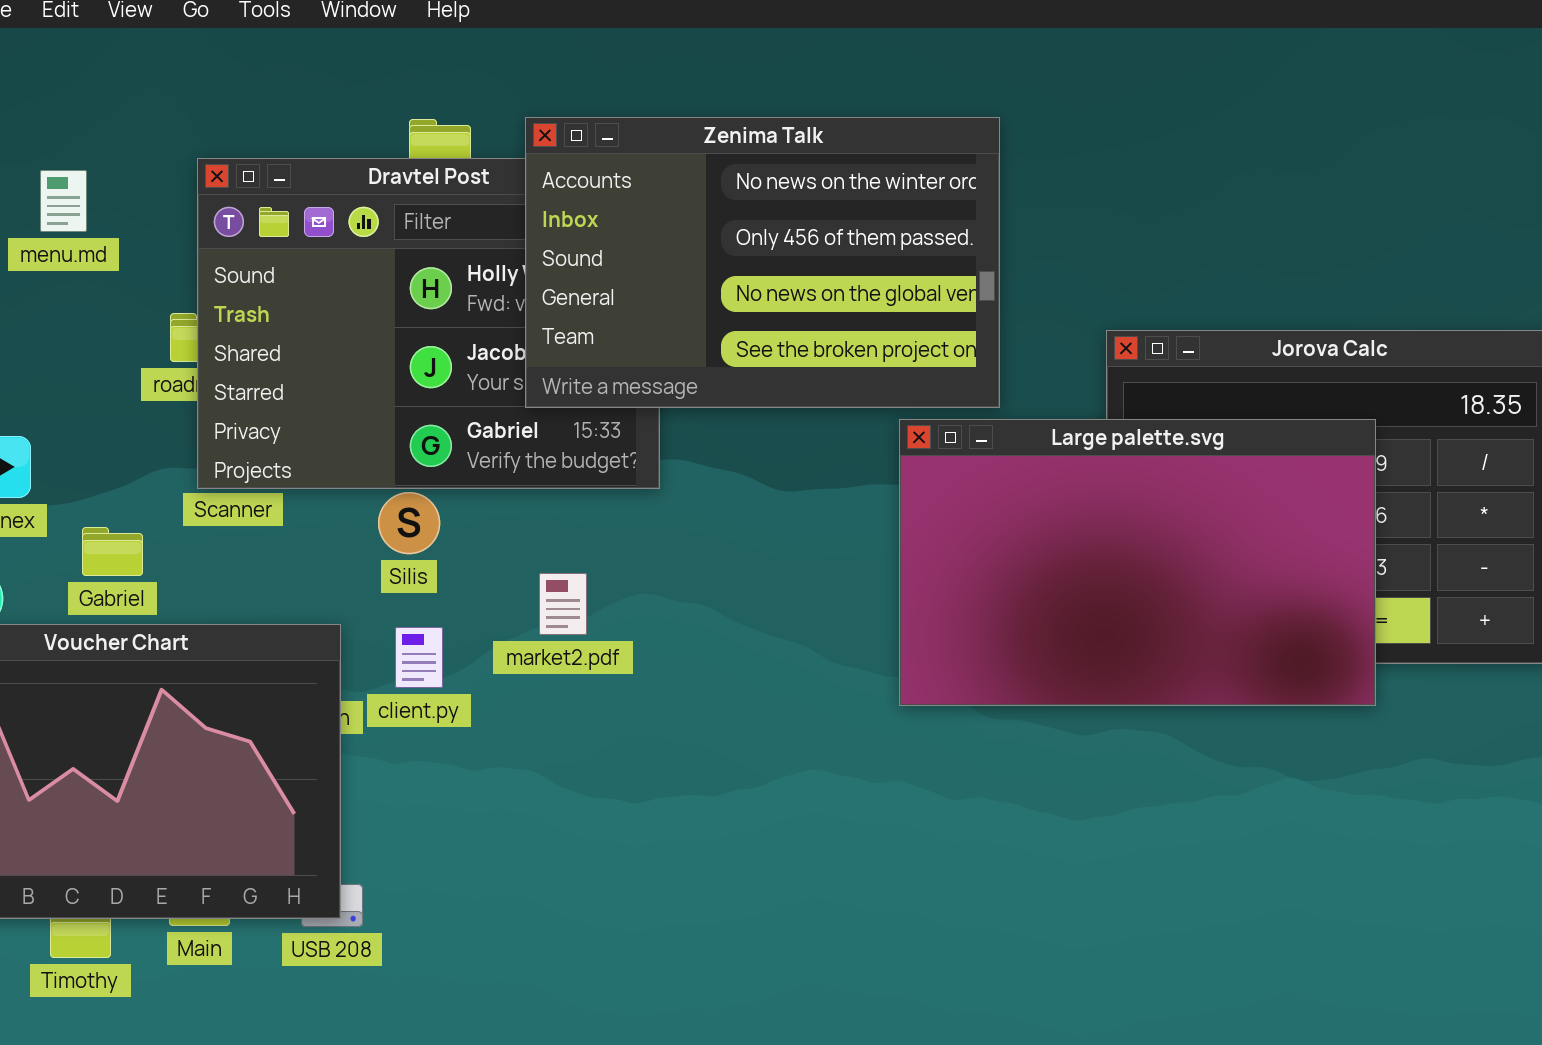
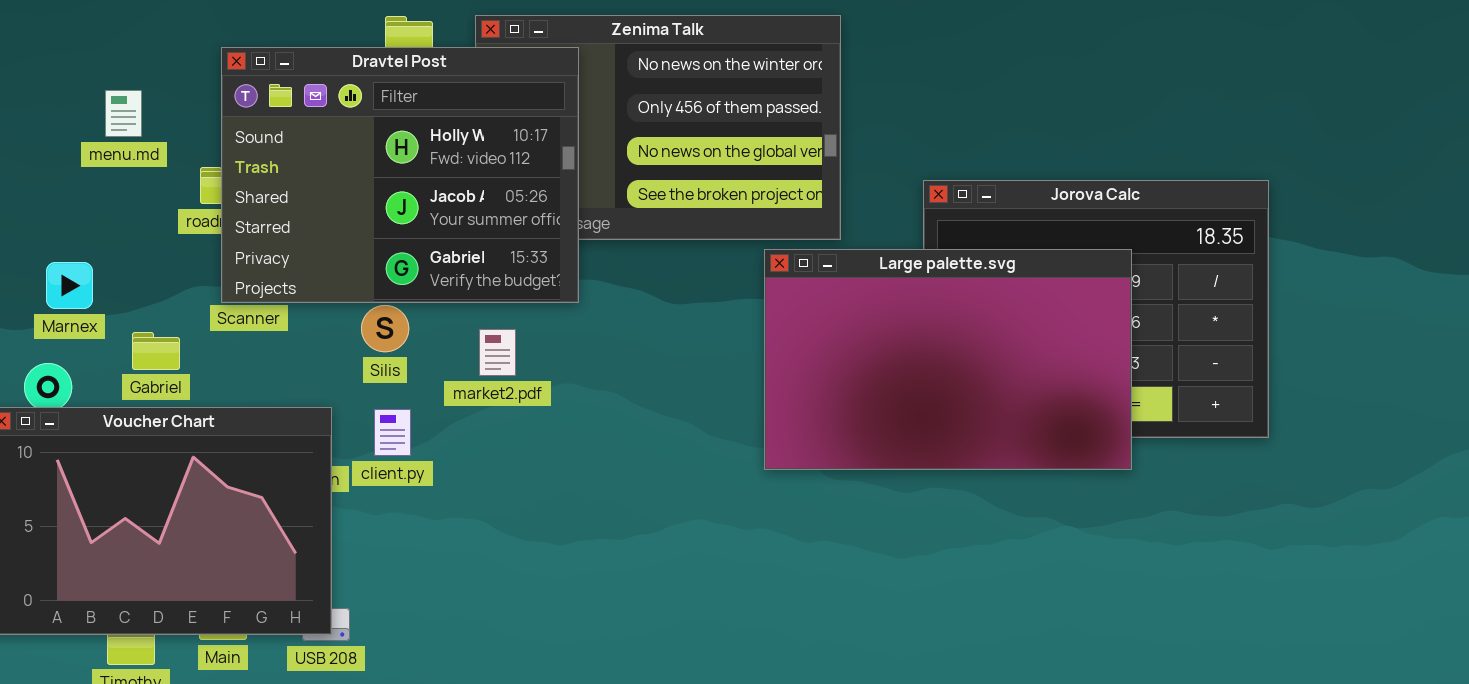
Dravtel Post: [197,158,660,489] -> [221,47,579,303], raised
menu.md: [40,170,87,232] -> [105,90,142,137], moved
market2.pdf: [539,573,587,635] -> [479,329,516,376], moved

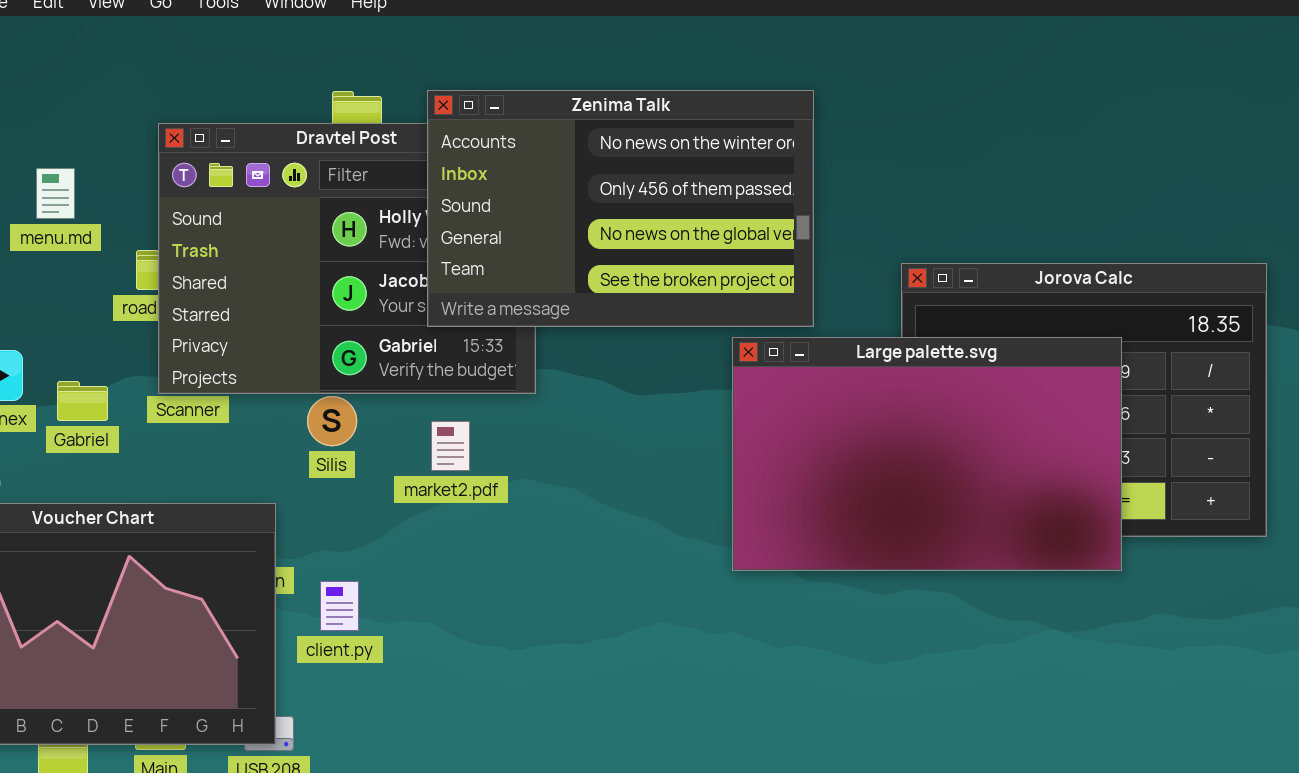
Zenima Talk: [475,15,841,240] -> [427,90,814,327], raised
Gabriel: [132,332,180,370] -> [57,381,108,421], moved
client.py: [374,409,411,456] -> [320,581,359,631], moved

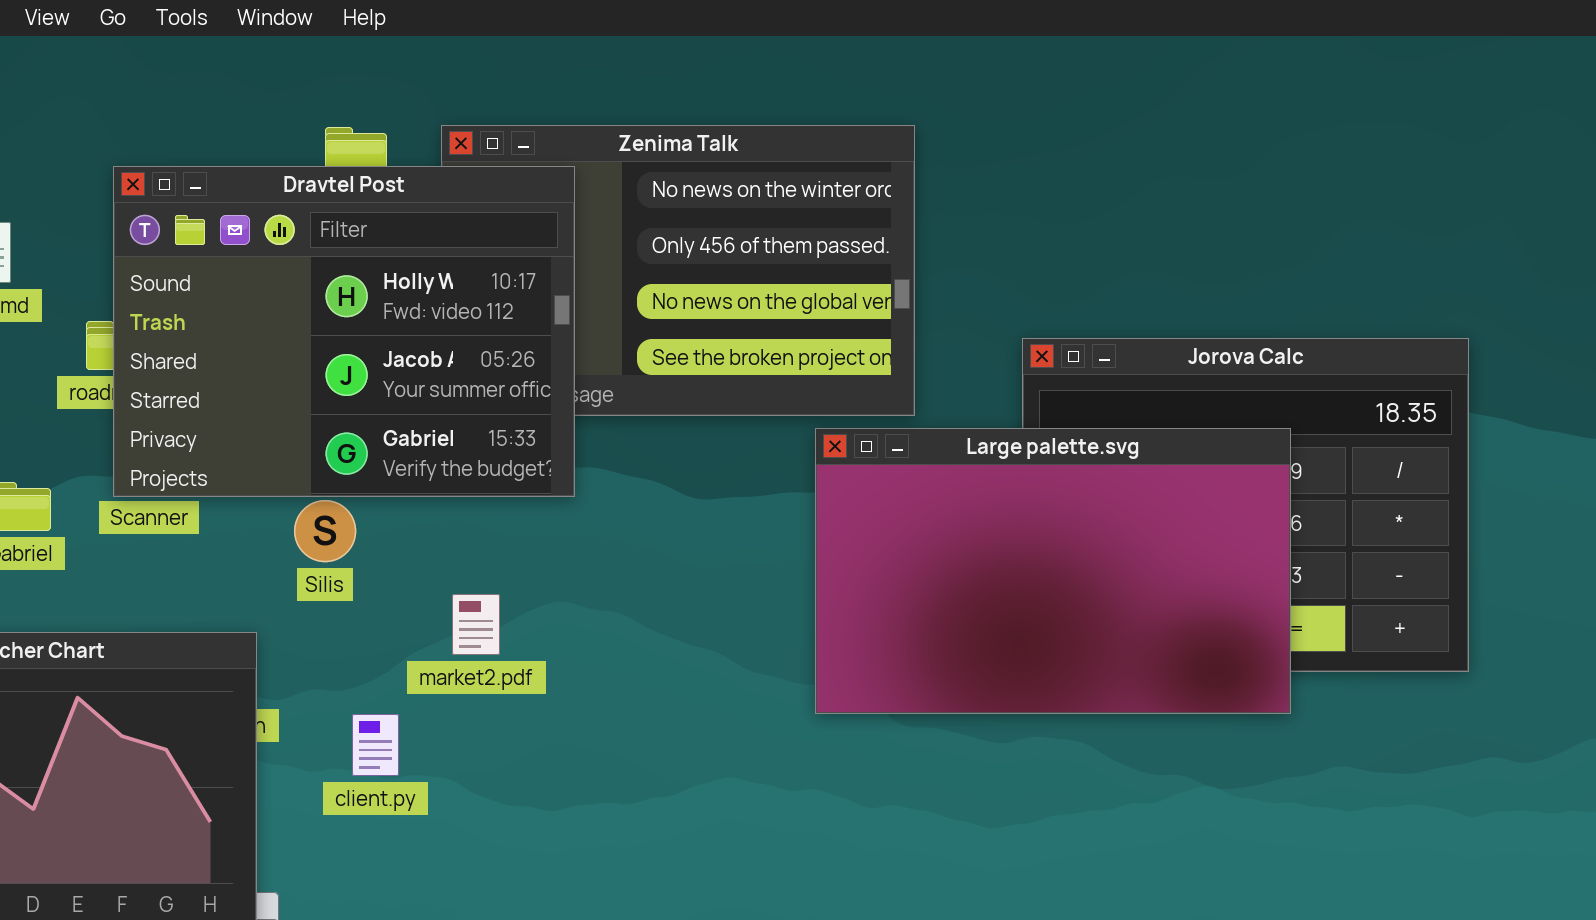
Dravtel Post: [158,123,536,394] -> [113,166,575,497], raised
market2.pdf: [431,421,470,471] -> [452,594,500,655], moved
client.py: [320,581,359,631] -> [352,714,399,776], moved

